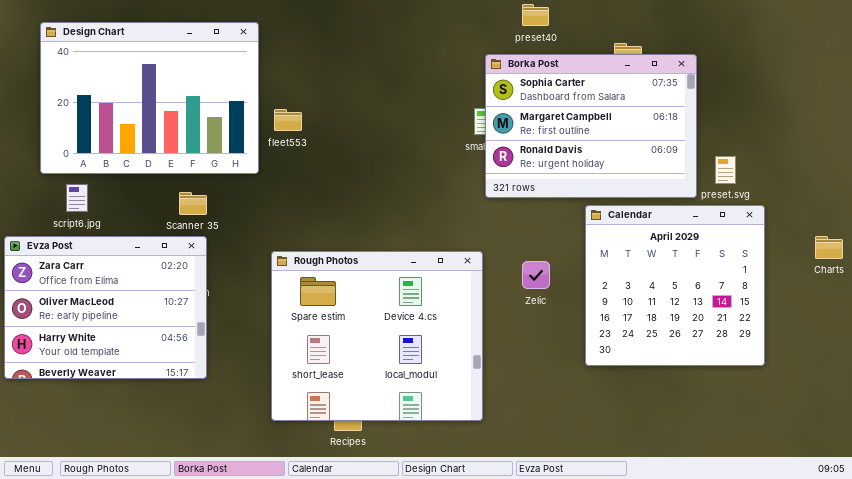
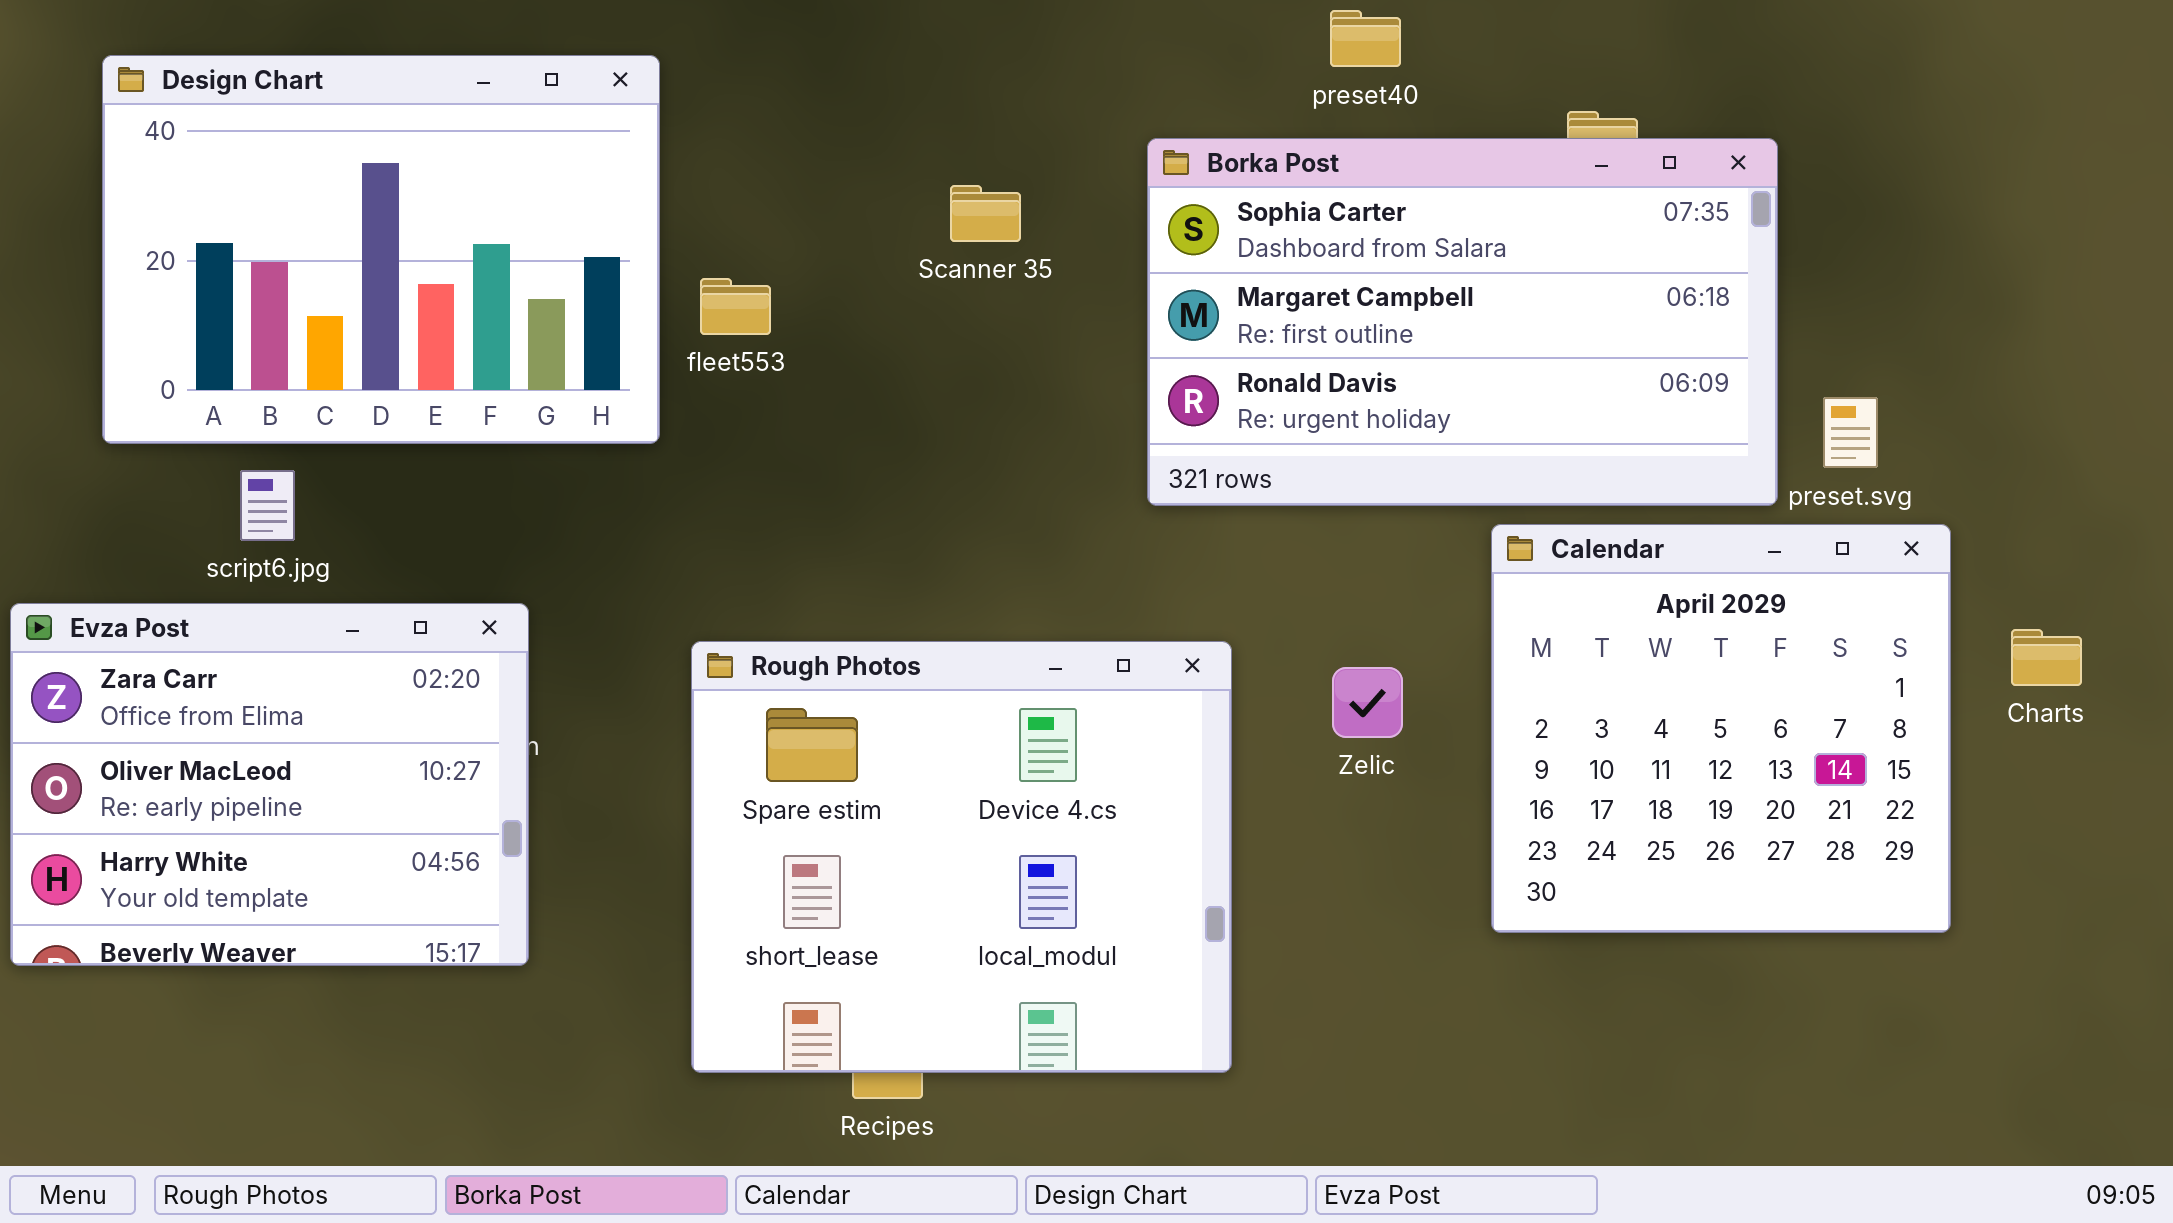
Borka Post: [485,54,697,198] -> [1147,138,1778,506], resized
script6.jpg: [66,184,88,212] -> [240,470,295,541], moved
Scanner 35: [179,192,207,215] -> [950,185,1021,242], moved
Charts: [815,236,843,259] -> [2011,629,2082,686], moved

